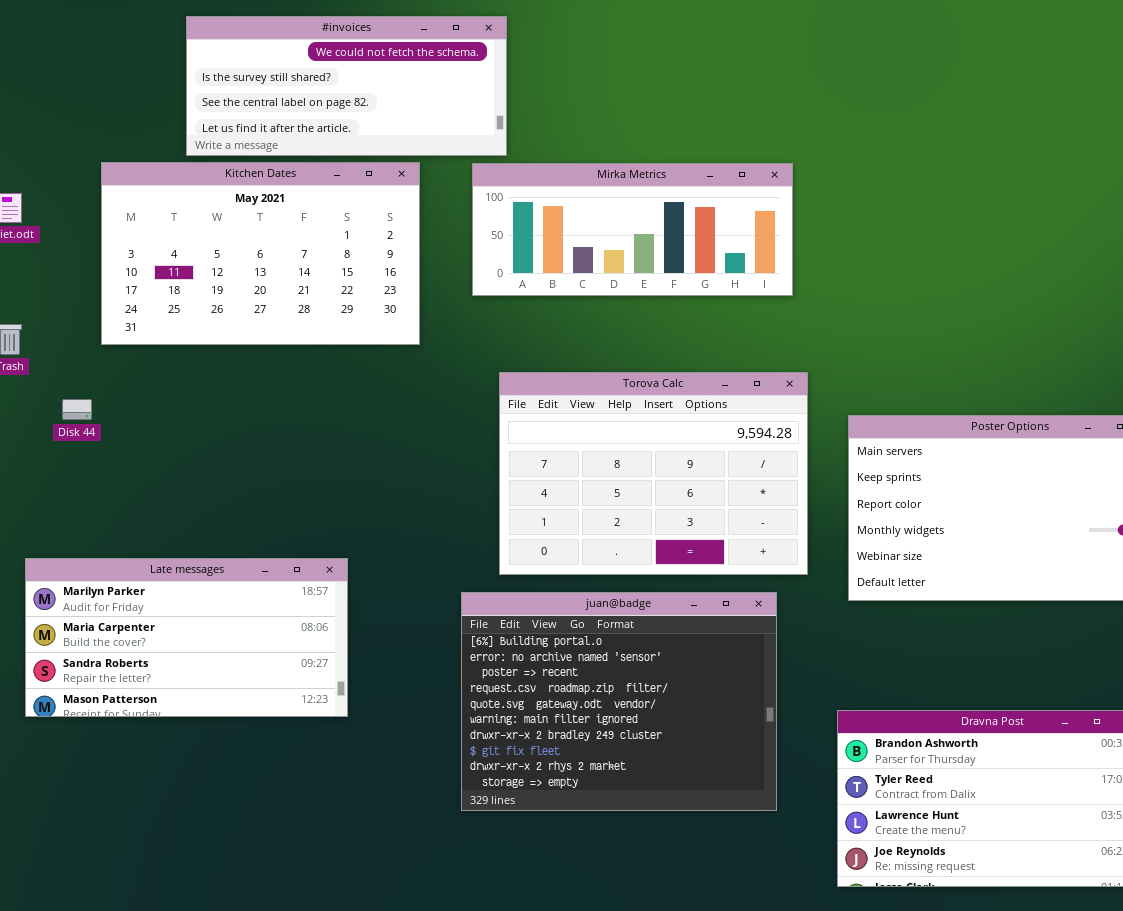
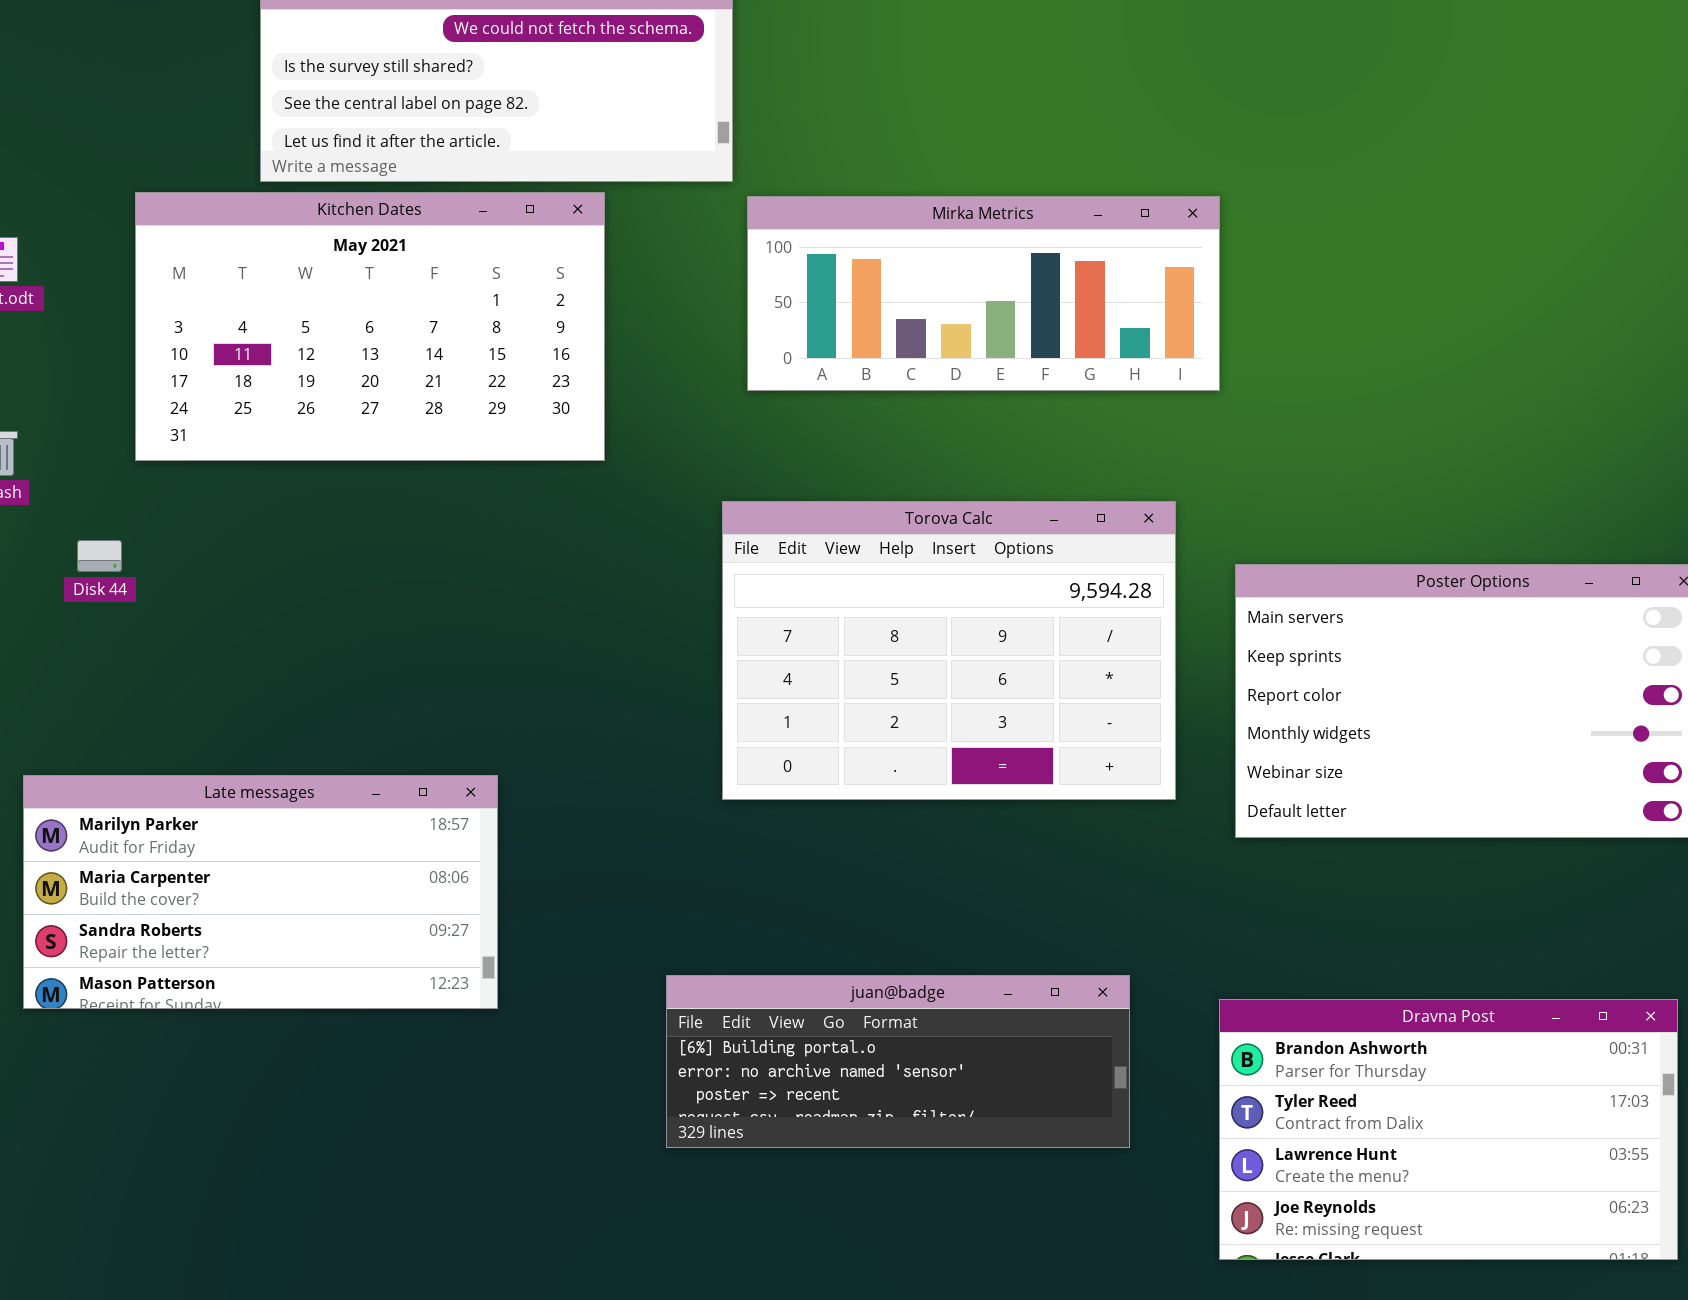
Mirka Metrics: [472,163,793,296] -> [747,196,1220,391], moved
juan@badge: [461,592,777,811] -> [666,975,1130,1148], resized

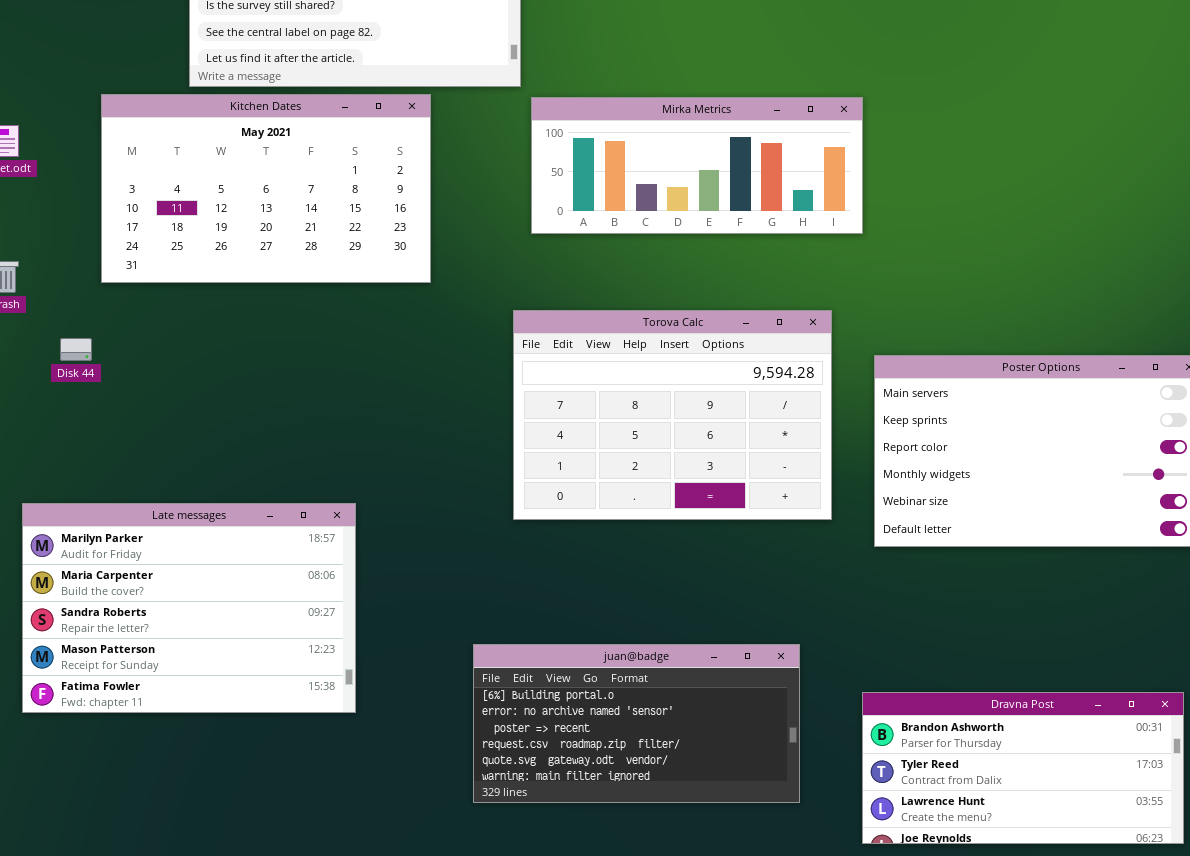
Late messages: [23,775,498,1009] -> [22,503,356,713], resized
juan@badge: [666,975,1130,1148] -> [473,644,800,803], resized
Dravna Post: [1219,999,1678,1260] -> [862,692,1184,844], resized

